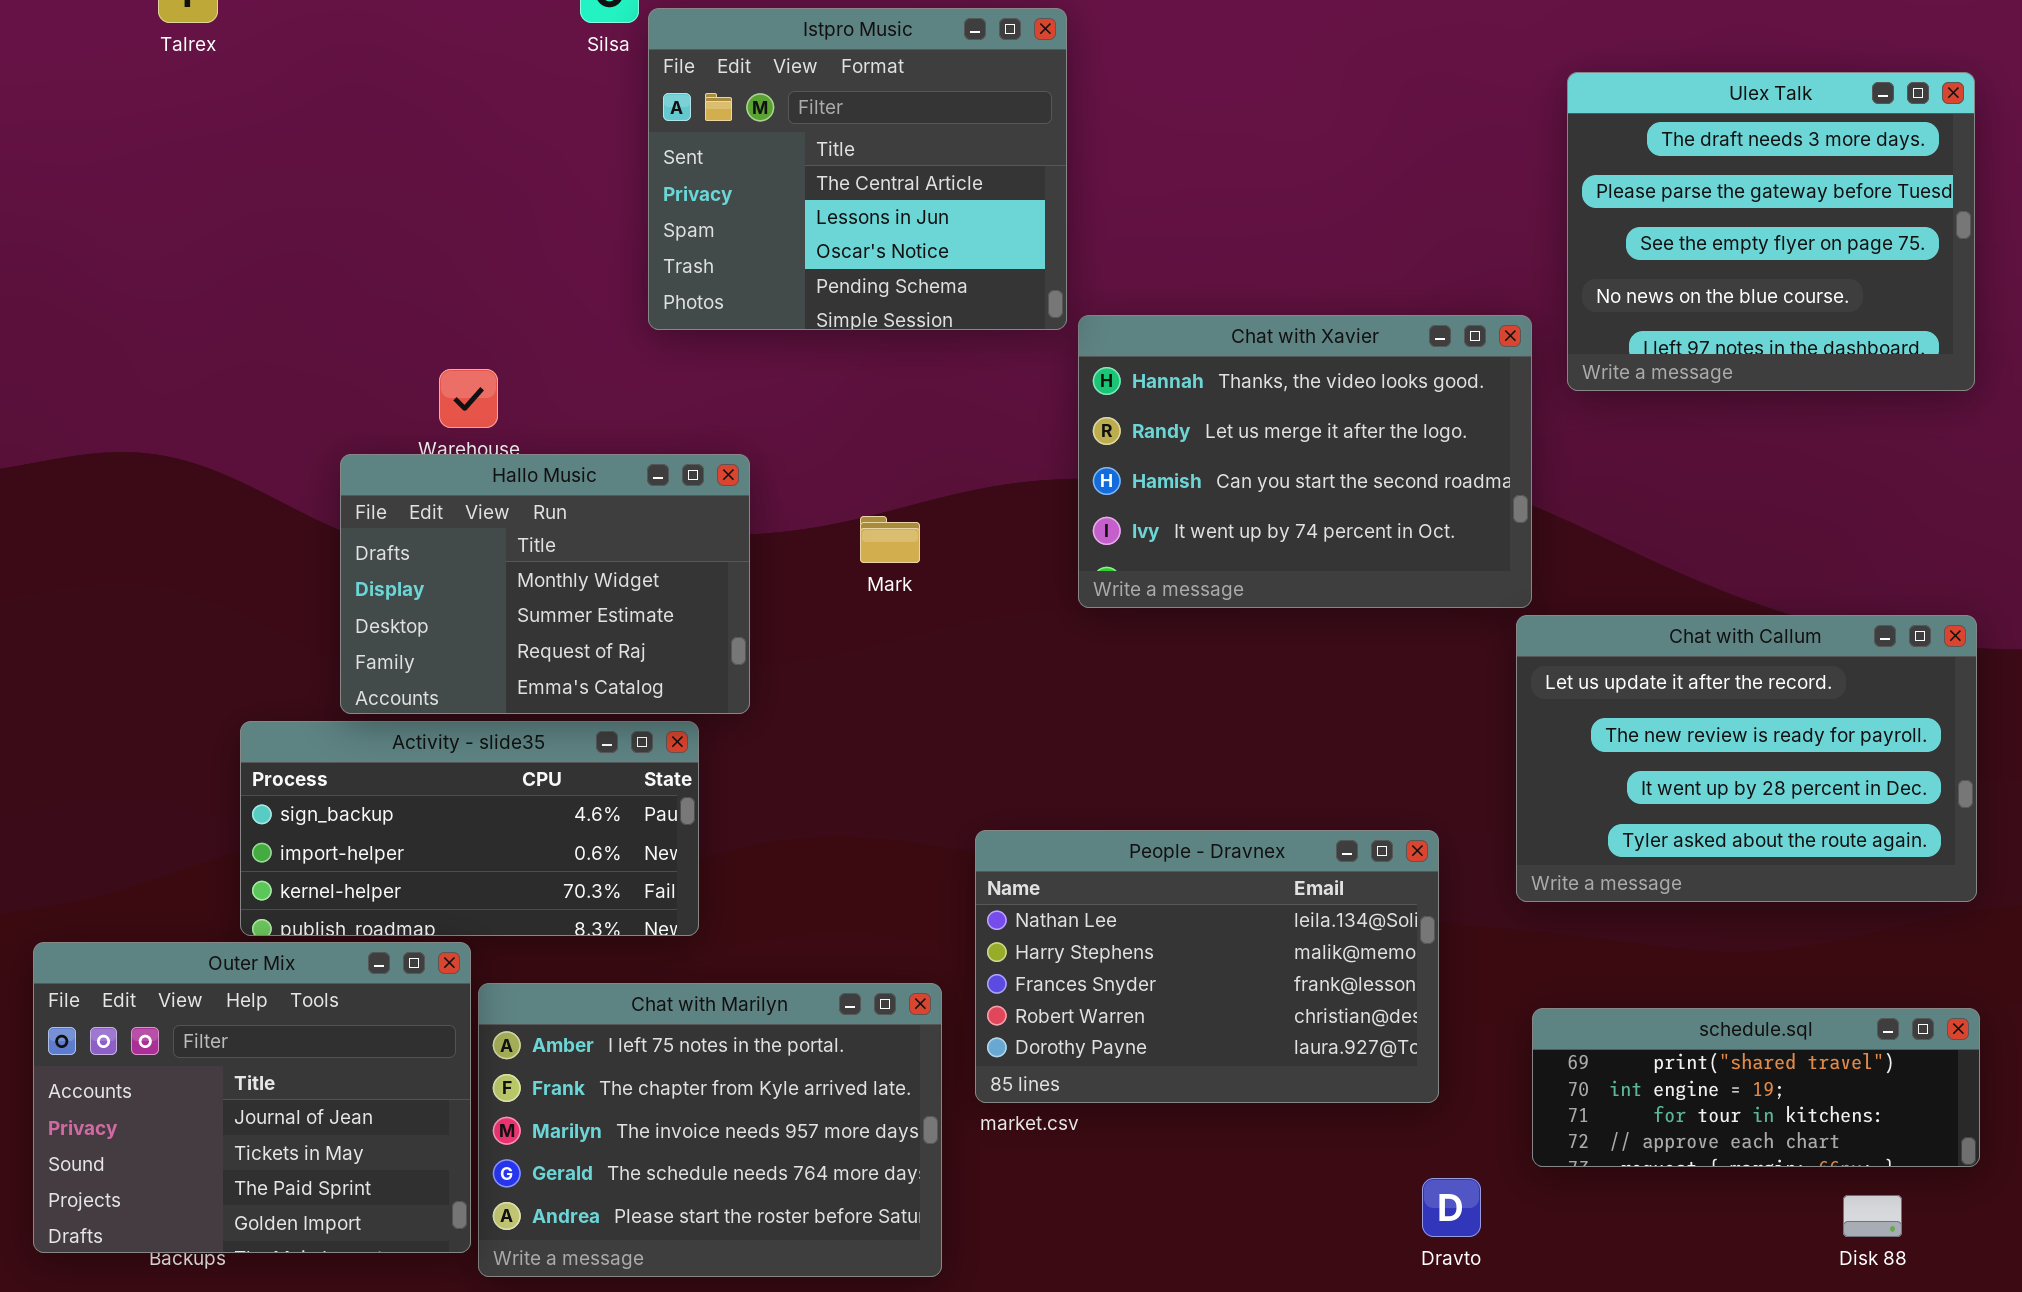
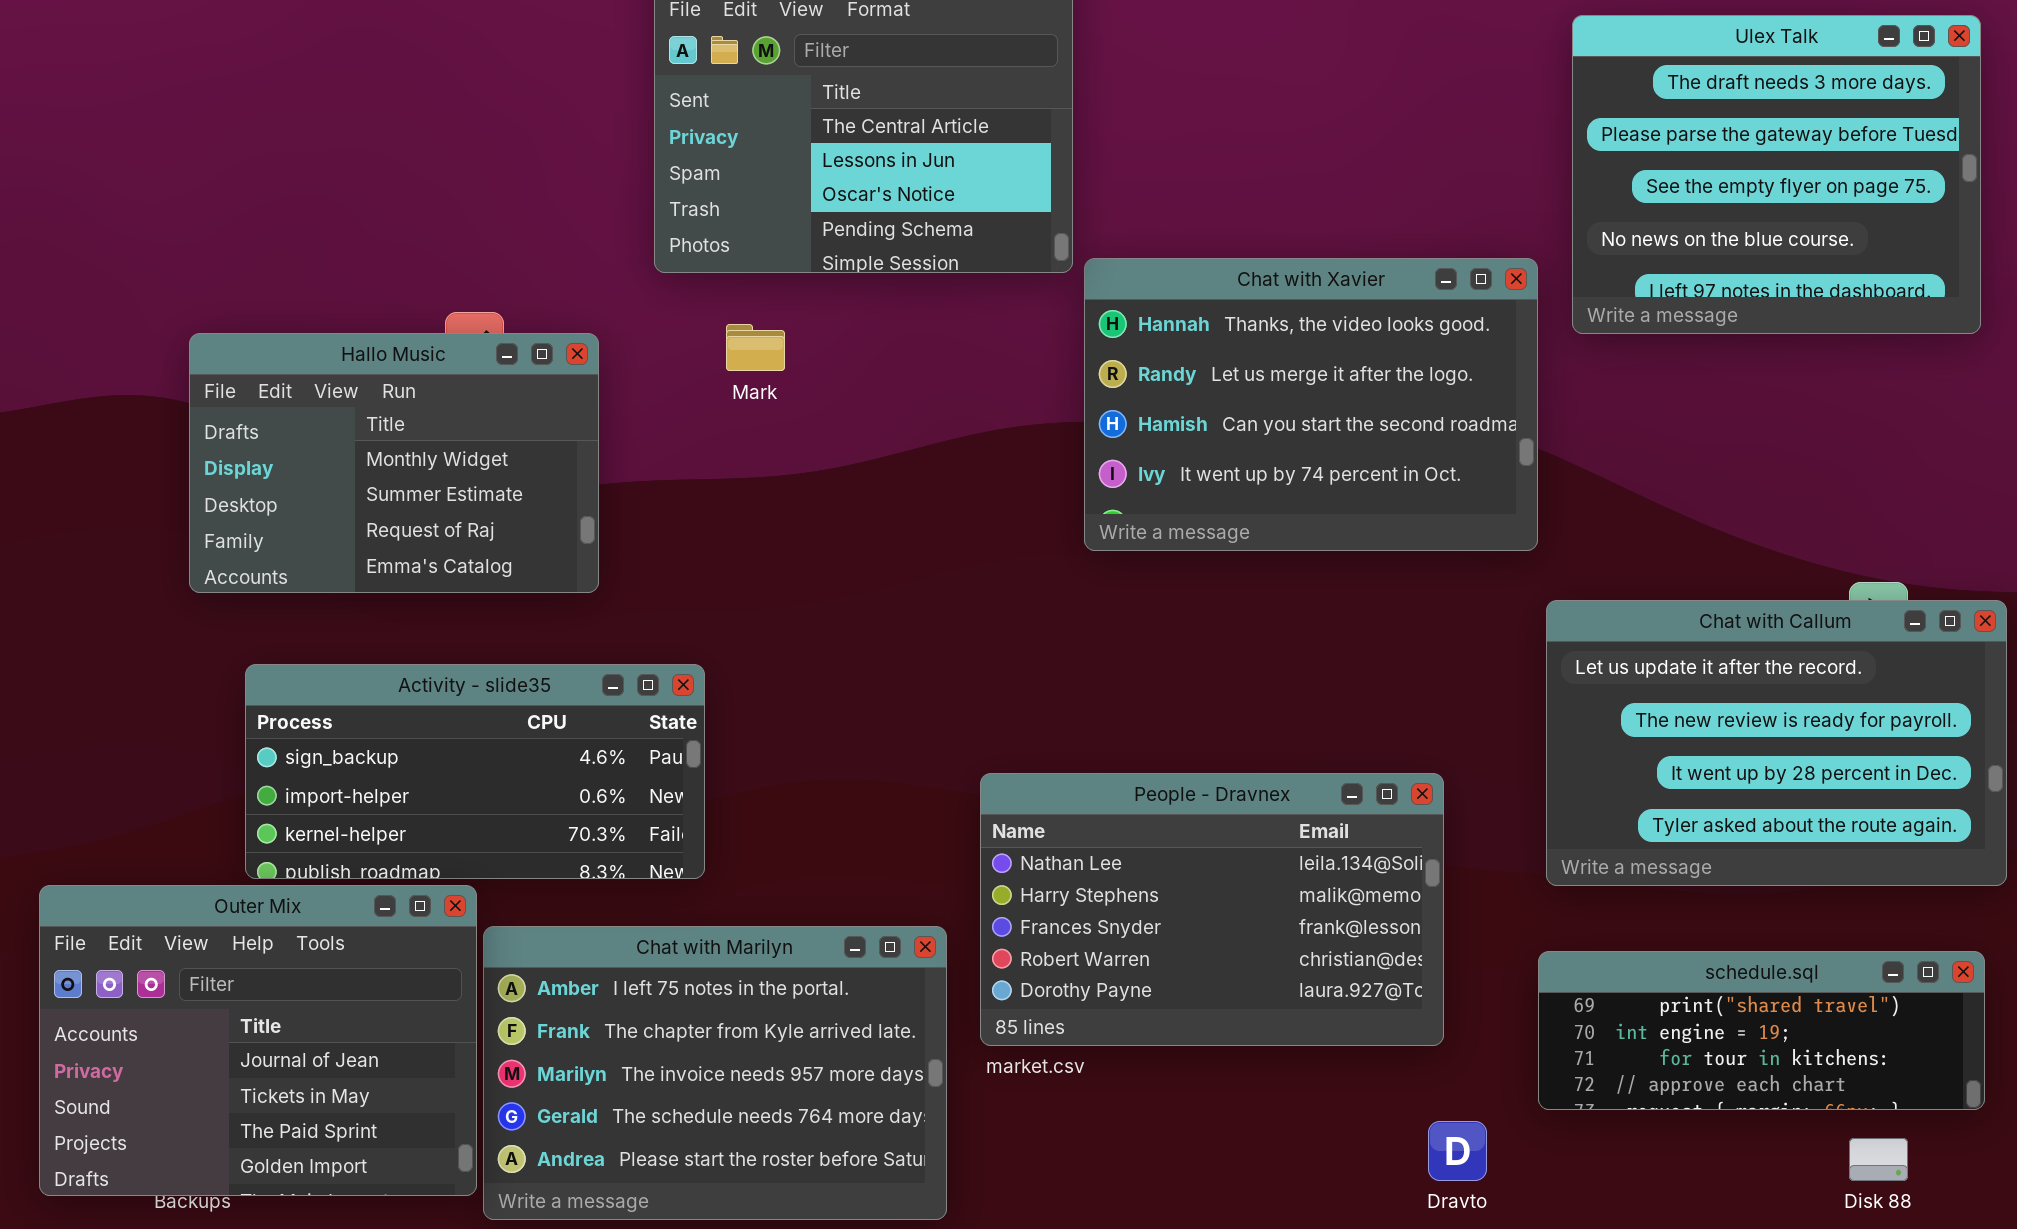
Hallo Music: [340,454,750,714] -> [189,333,599,593], moved
Mark: [860,516,920,563] -> [726,324,785,371], moved
Chat with Callum: [1516,615,1977,902] -> [1546,600,2007,886], moved

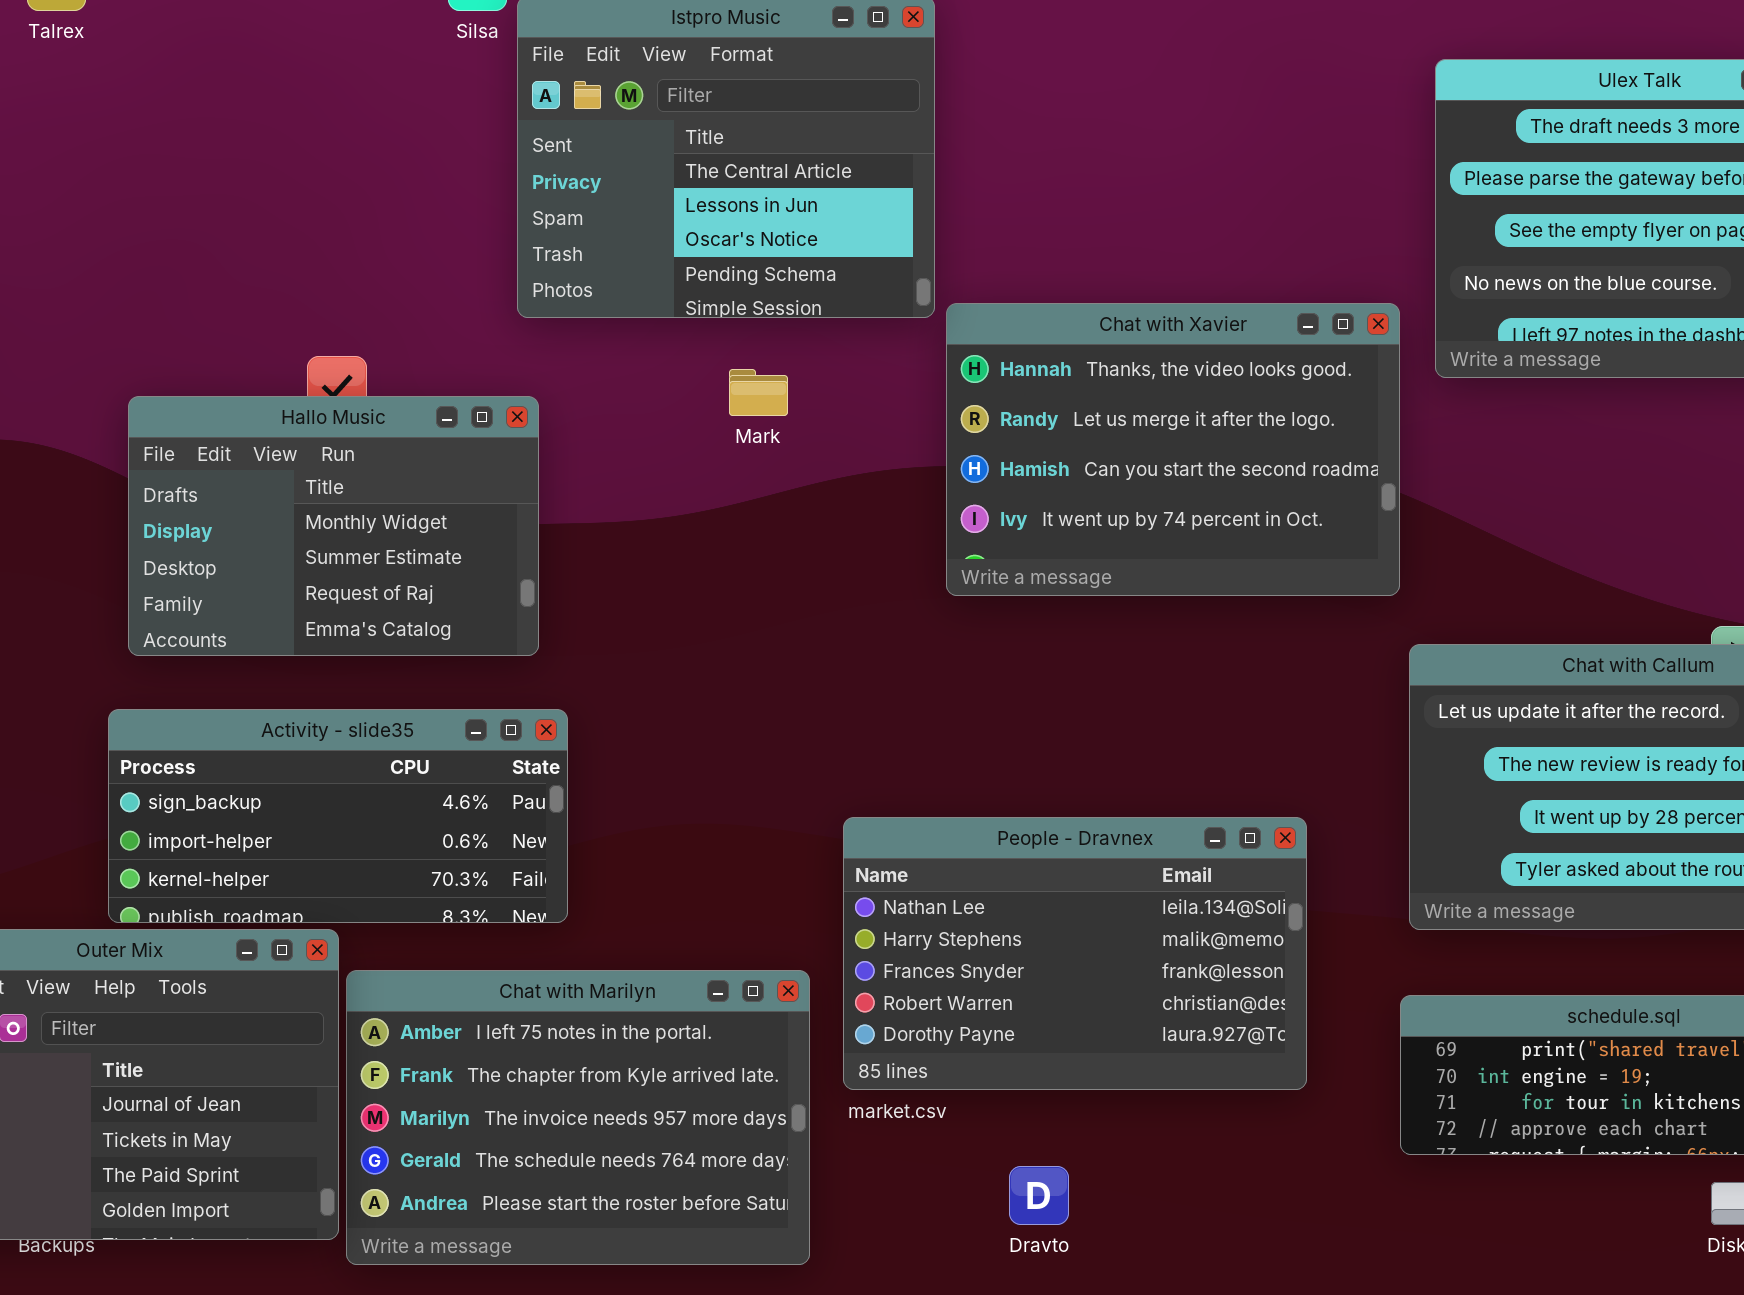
Mark: [726,324,785,371] -> [729,369,788,416], moved
Hallo Music: [189,333,599,593] -> [128,396,539,656], moved
Dravto: [1428,1121,1487,1181] -> [1009,1166,1069,1225], moved

